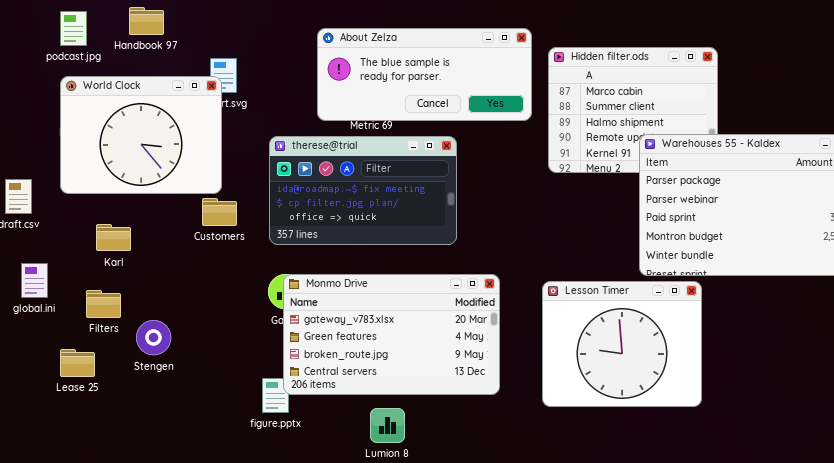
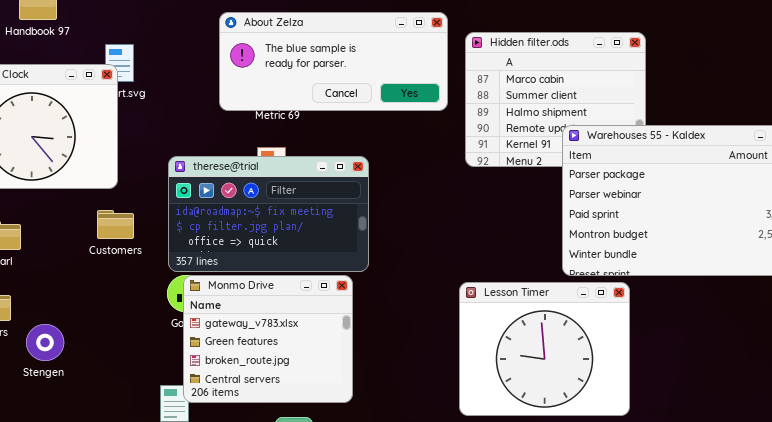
therese@trial: [269,136,457,245] -> [168,156,369,272], moved
Customers: [202,198,237,226] -> [97,210,134,239], moved
Monmo Drive: [283,274,500,395] -> [183,275,353,403], resized

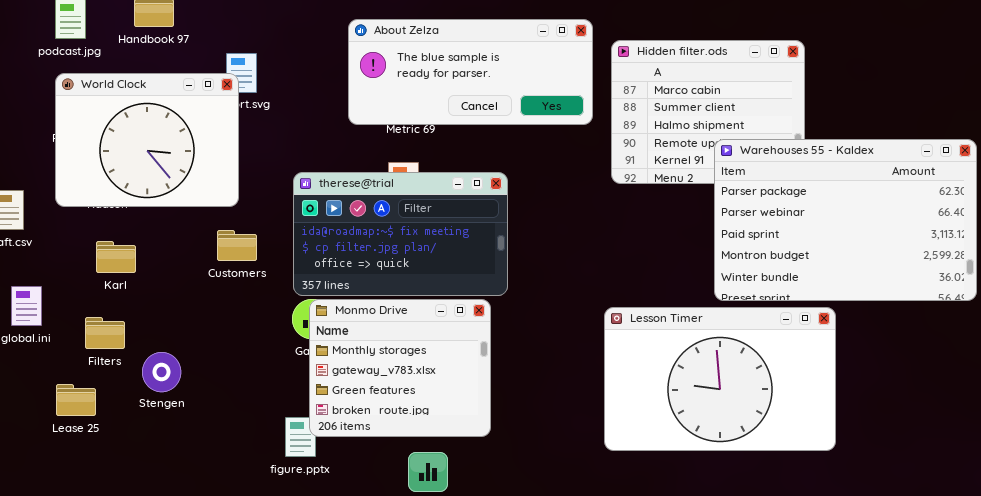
Monmo Drive: [183,275,353,403] -> [309,299,491,437], scrolled up 1 row
Lesson Timer: [459,282,630,416] -> [604,307,836,451], resized

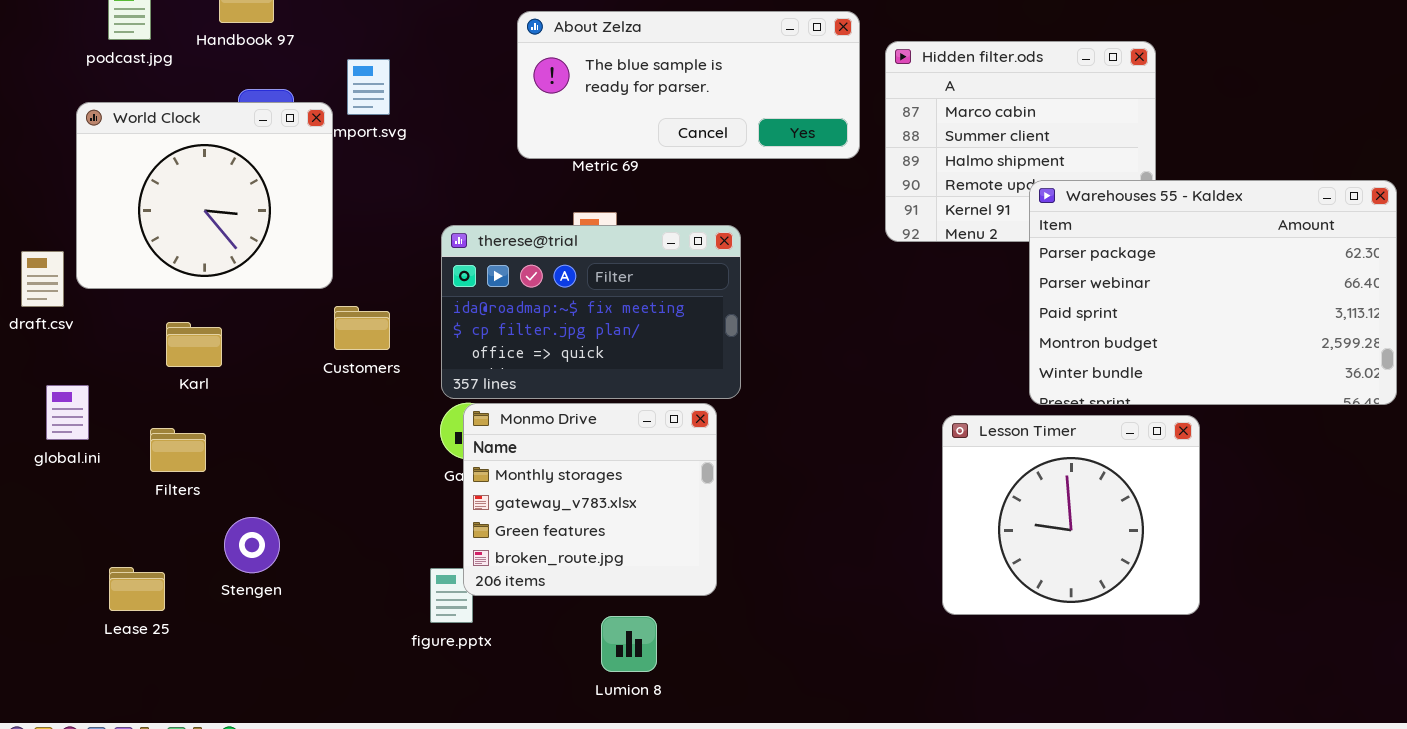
World Clock: [55,73,239,207] -> [76,102,333,289], moved
Lesson Timer: [604,307,836,451] -> [942,415,1200,615], resized
Stengen: [142,352,181,392] -> [224,517,280,573], moved
Lease 25: [56,384,96,416] -> [109,567,165,611], moved

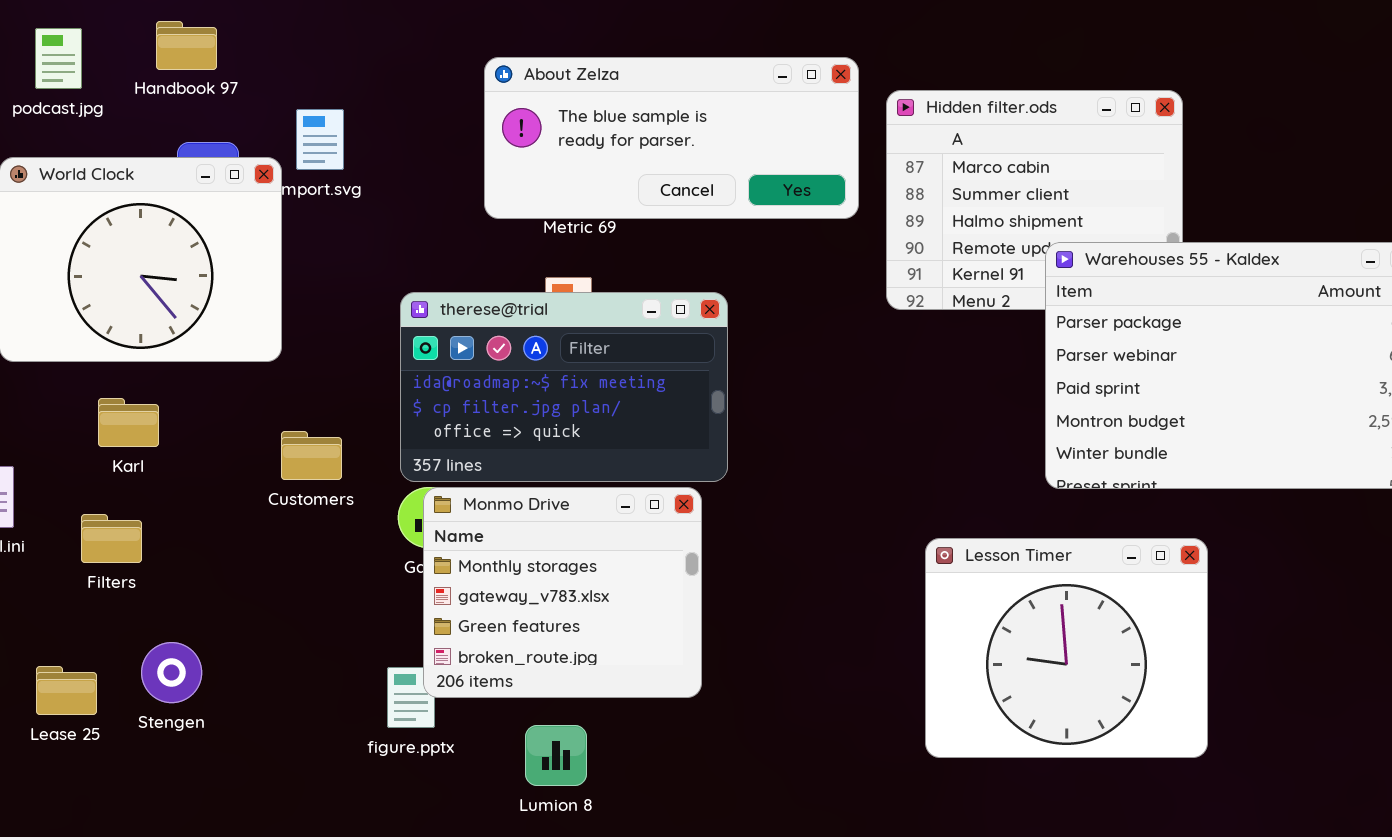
Customers: [334,306,390,350] -> [281,431,342,480], moved
Lesson Timer: [942,415,1200,615] -> [925,538,1208,758], moved
Stengen: [224,517,280,573] -> [141,642,202,703], moved
Lumion 8: [601,616,657,672] -> [525,725,587,786], moved

